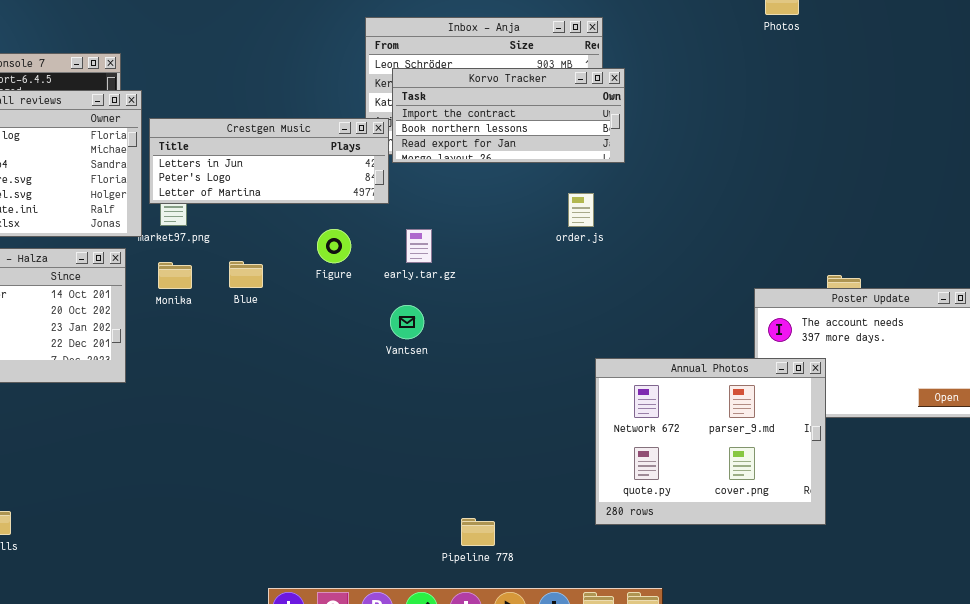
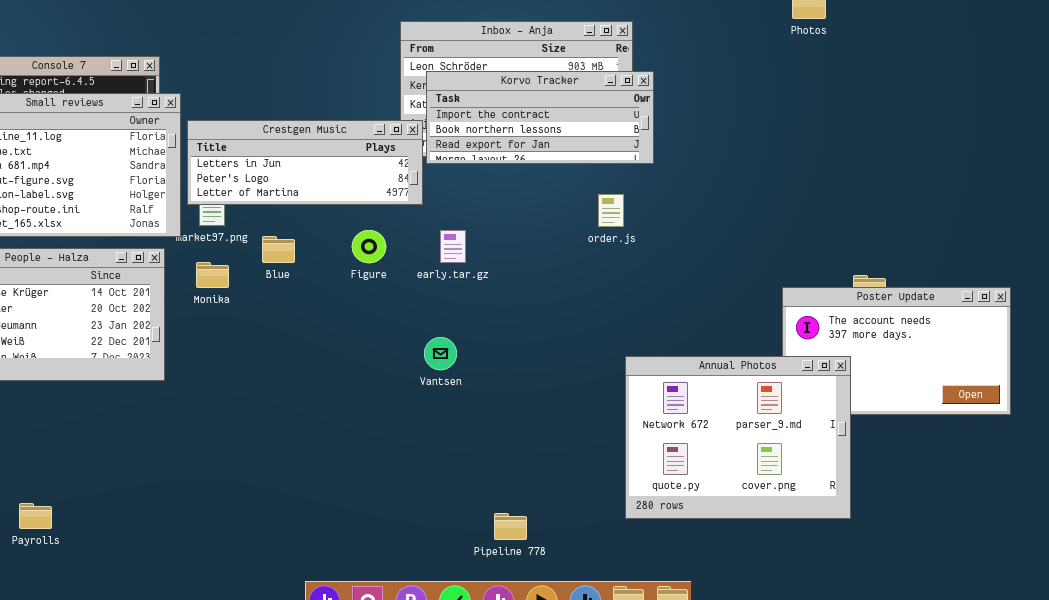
Blue: [229,261,263,288] -> [262,236,295,263], moved
Vantsen: [390,305,424,339] -> [424,337,457,370], moved

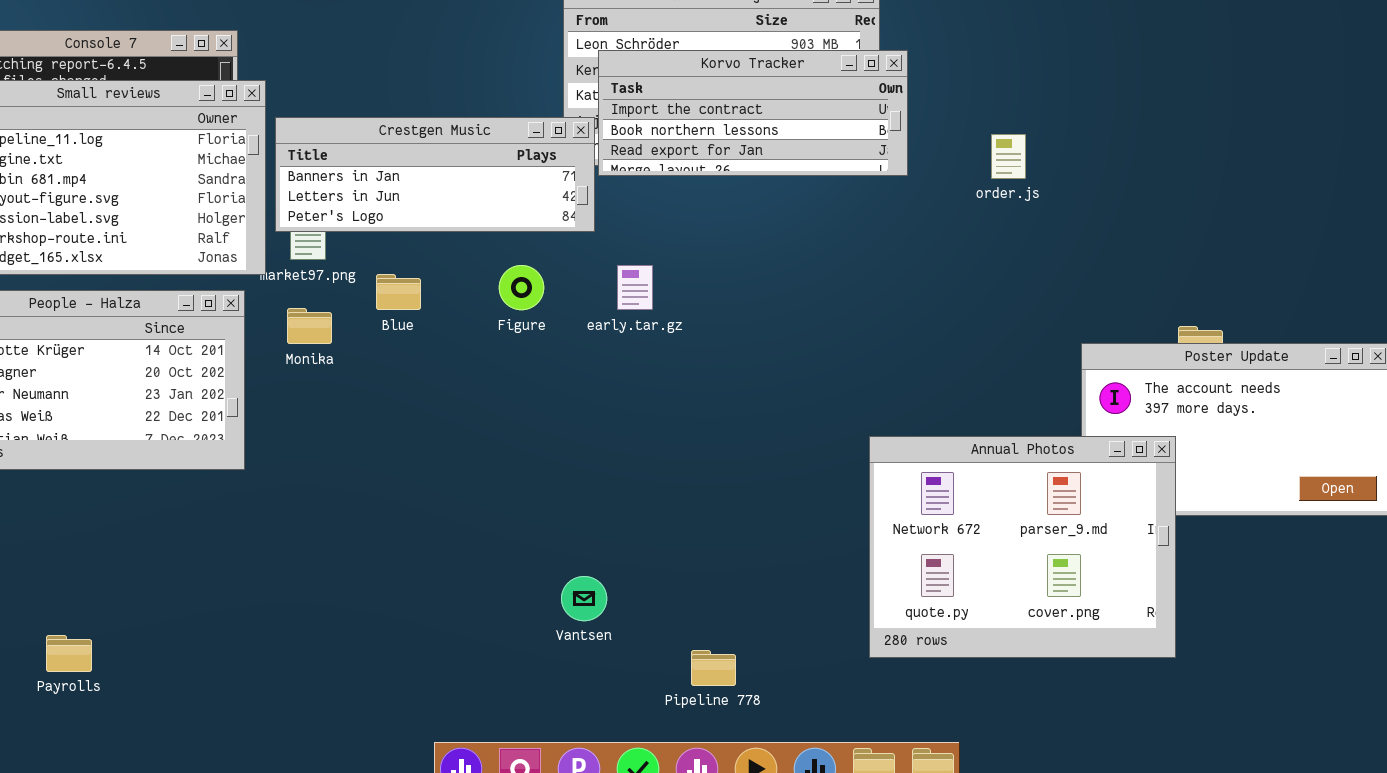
Crestgen Music: [187,120,423,205] -> [275,117,595,232], scrolled up 1 row
order.js: [598,194,624,227] -> [991,134,1026,179], moved
Vantsen: [424,337,457,370] -> [561,576,607,621], moved

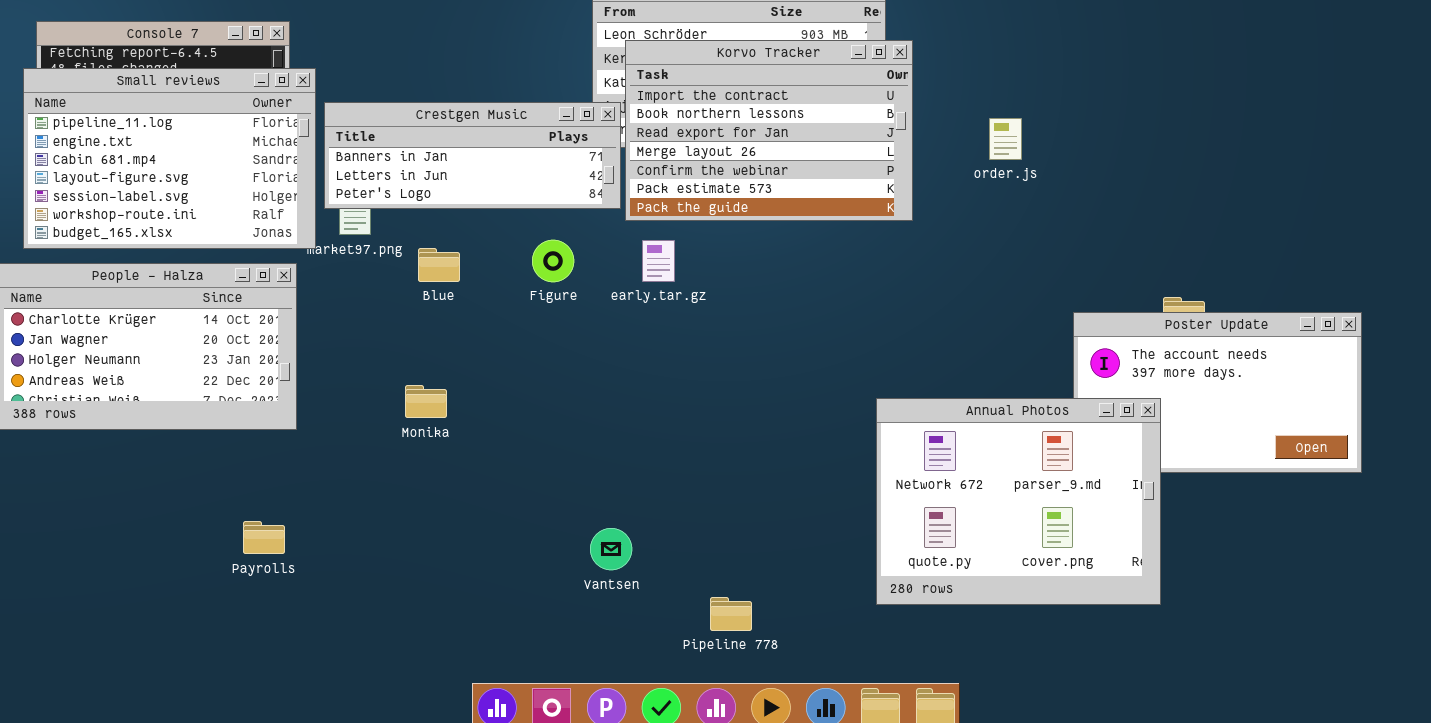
Korvo Tracker: [598,50,908,176] -> [625,40,913,221], resized
Monika: [287,308,332,344] -> [405,385,447,418], moved
Payrolls: [46,635,92,672] -> [243,521,285,554], moved

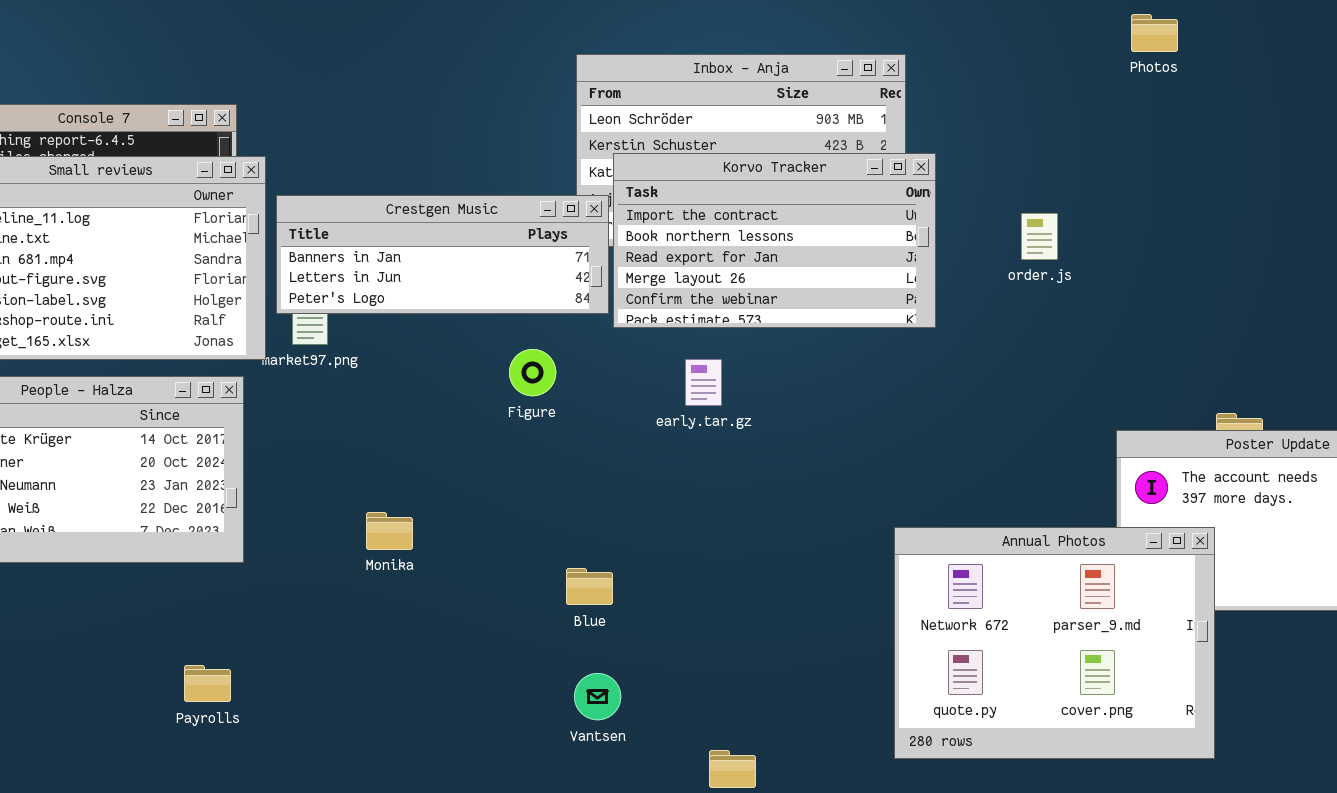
Korvo Tracker: [625,40,913,221] -> [613,153,936,328], resized
early.tar.gz: [642,240,675,282] -> [685,359,722,406], moved
Blue: [418,248,460,282] -> [566,568,613,605], moved

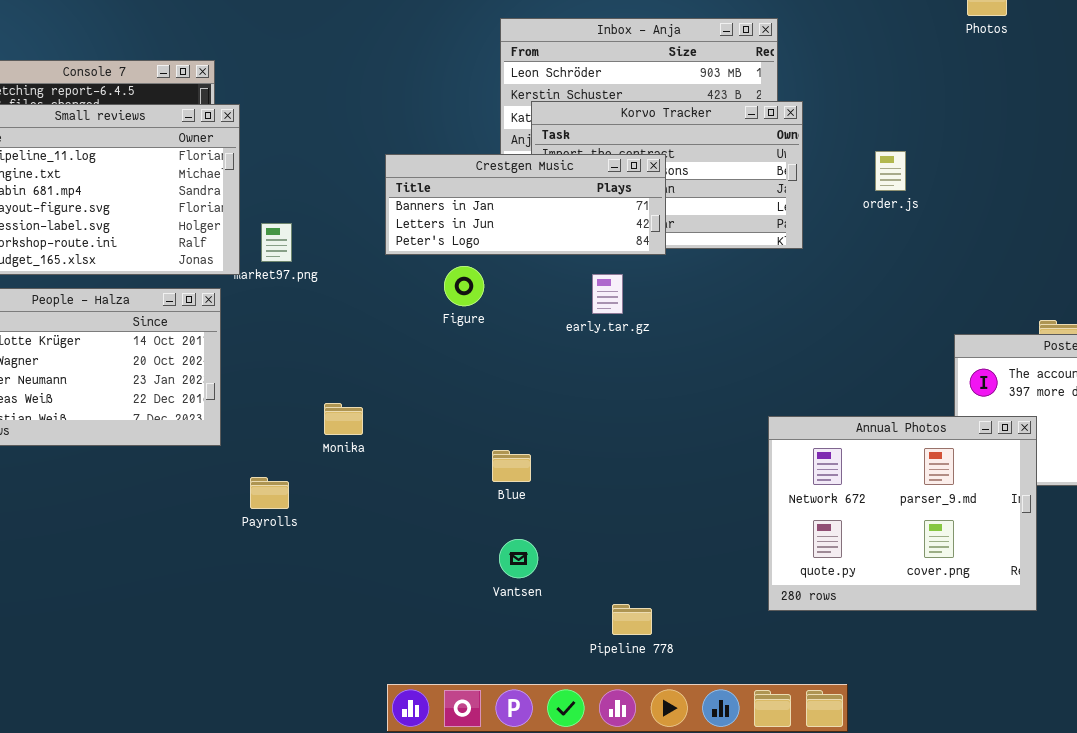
Crestgen Music: [276,195,609,314] -> [385,154,666,255], moved
Payrolls: [184,665,231,702] -> [250,477,289,509], moved

